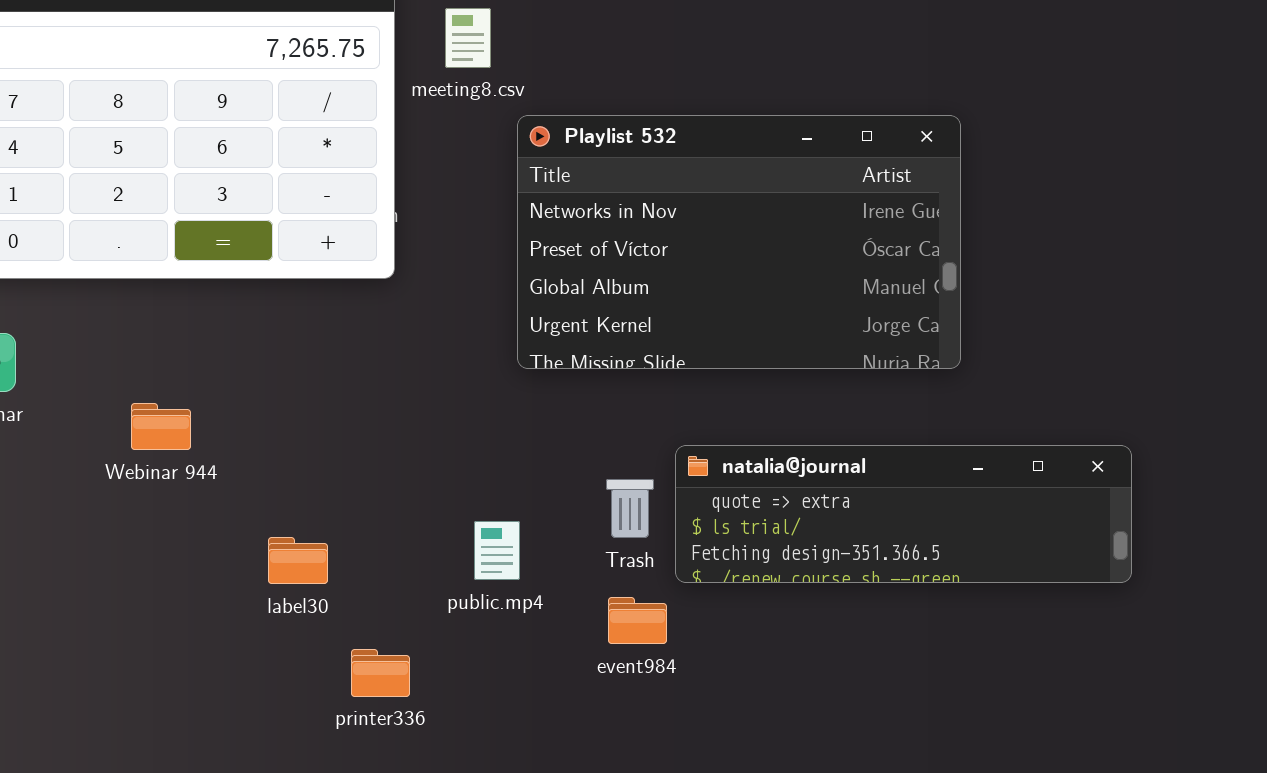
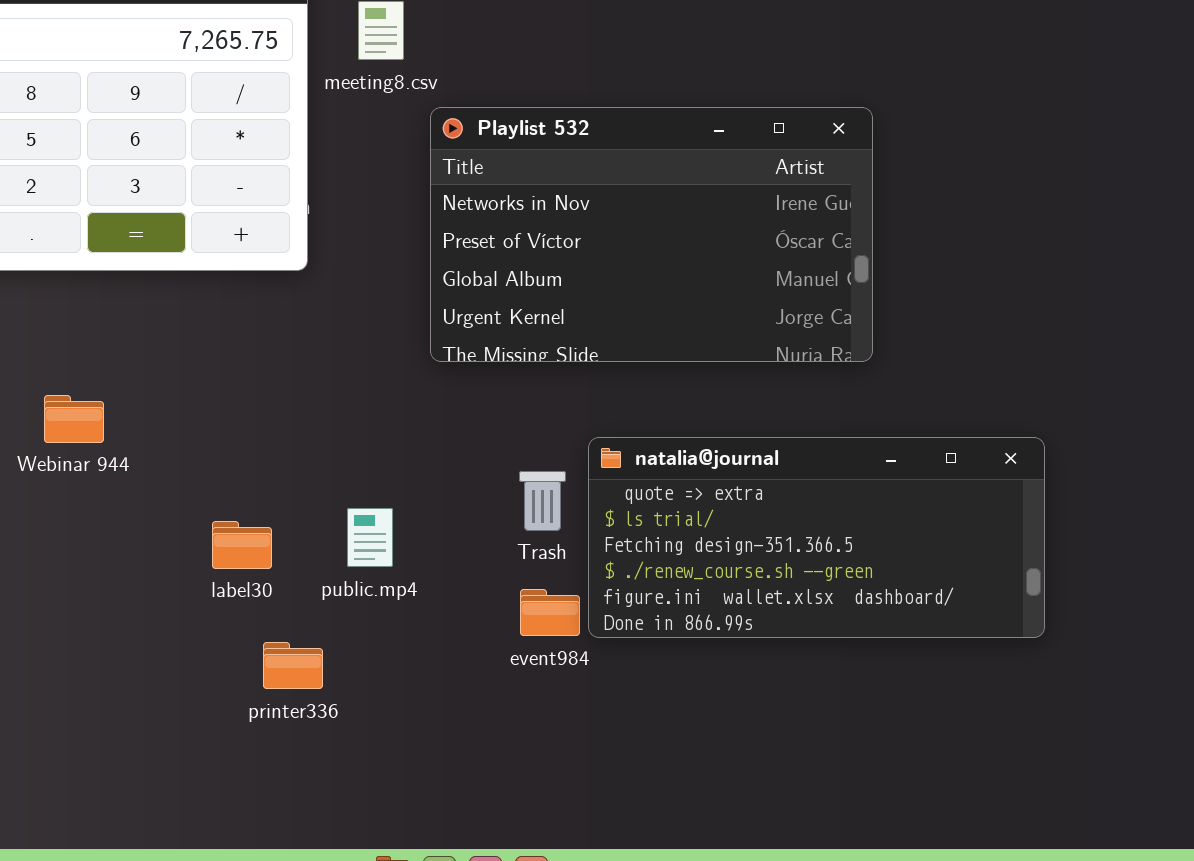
natalia@journal: [675,445,1132,583] -> [588,437,1045,638], resized
public.mp4: [474,521,520,580] -> [347,508,393,567], moved
label30: [268,537,328,584] -> [212,521,272,569], moved

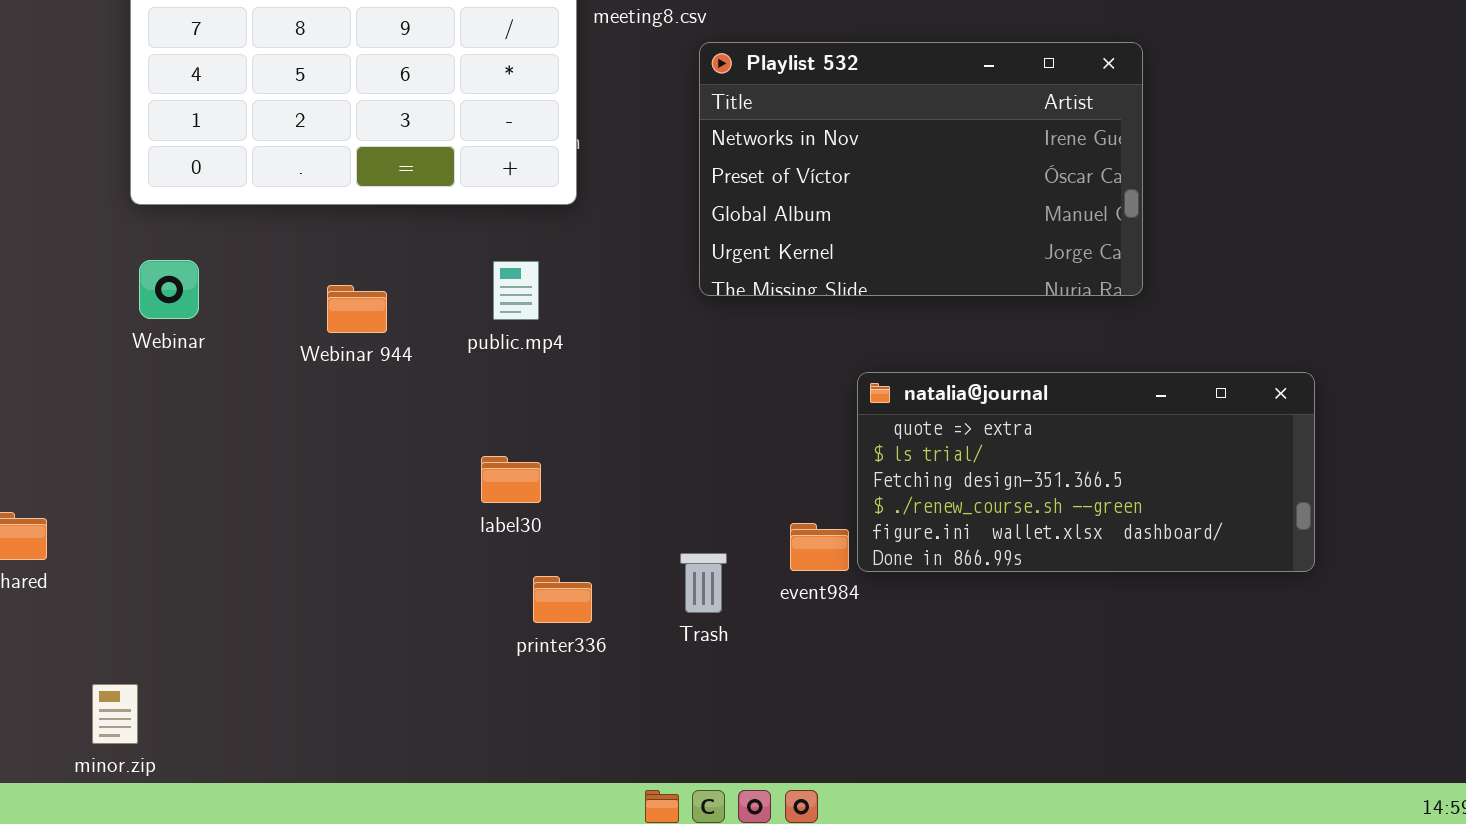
Webinar 944: [44,395,104,443] -> [327,285,387,333], moved
Trash: [519,471,566,531] -> [680,553,727,613], moved
public.mp4: [347,508,393,567] -> [493,261,539,320], moved

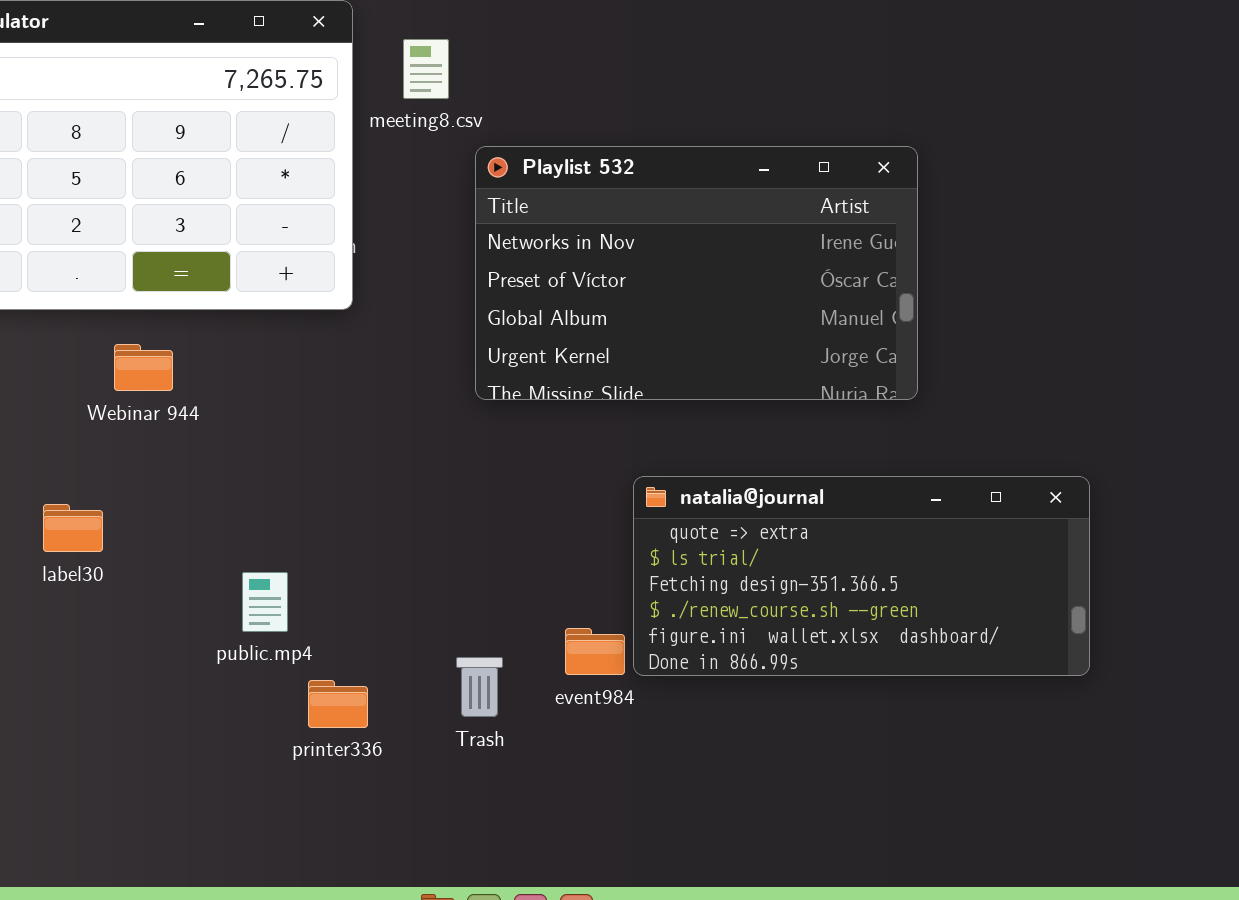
public.mp4: [493,261,539,320] -> [242,572,288,632], moved
Webinar 944: [327,285,387,333] -> [114,344,173,391], moved
label30: [481,456,541,503] -> [43,504,103,552], moved

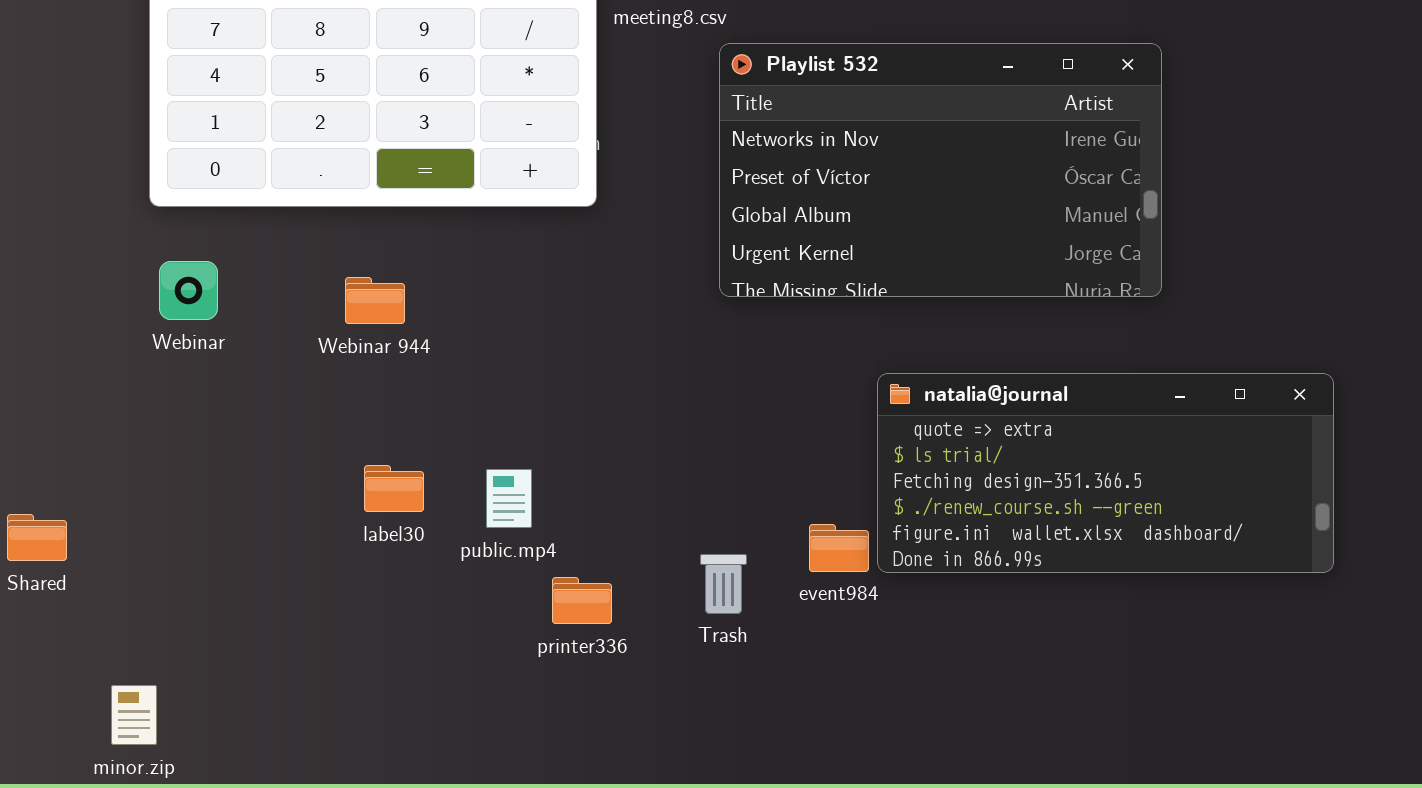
Webinar 944: [114,344,173,391] -> [345,277,405,324], moved
label30: [43,504,103,552] -> [364,465,424,512], moved

